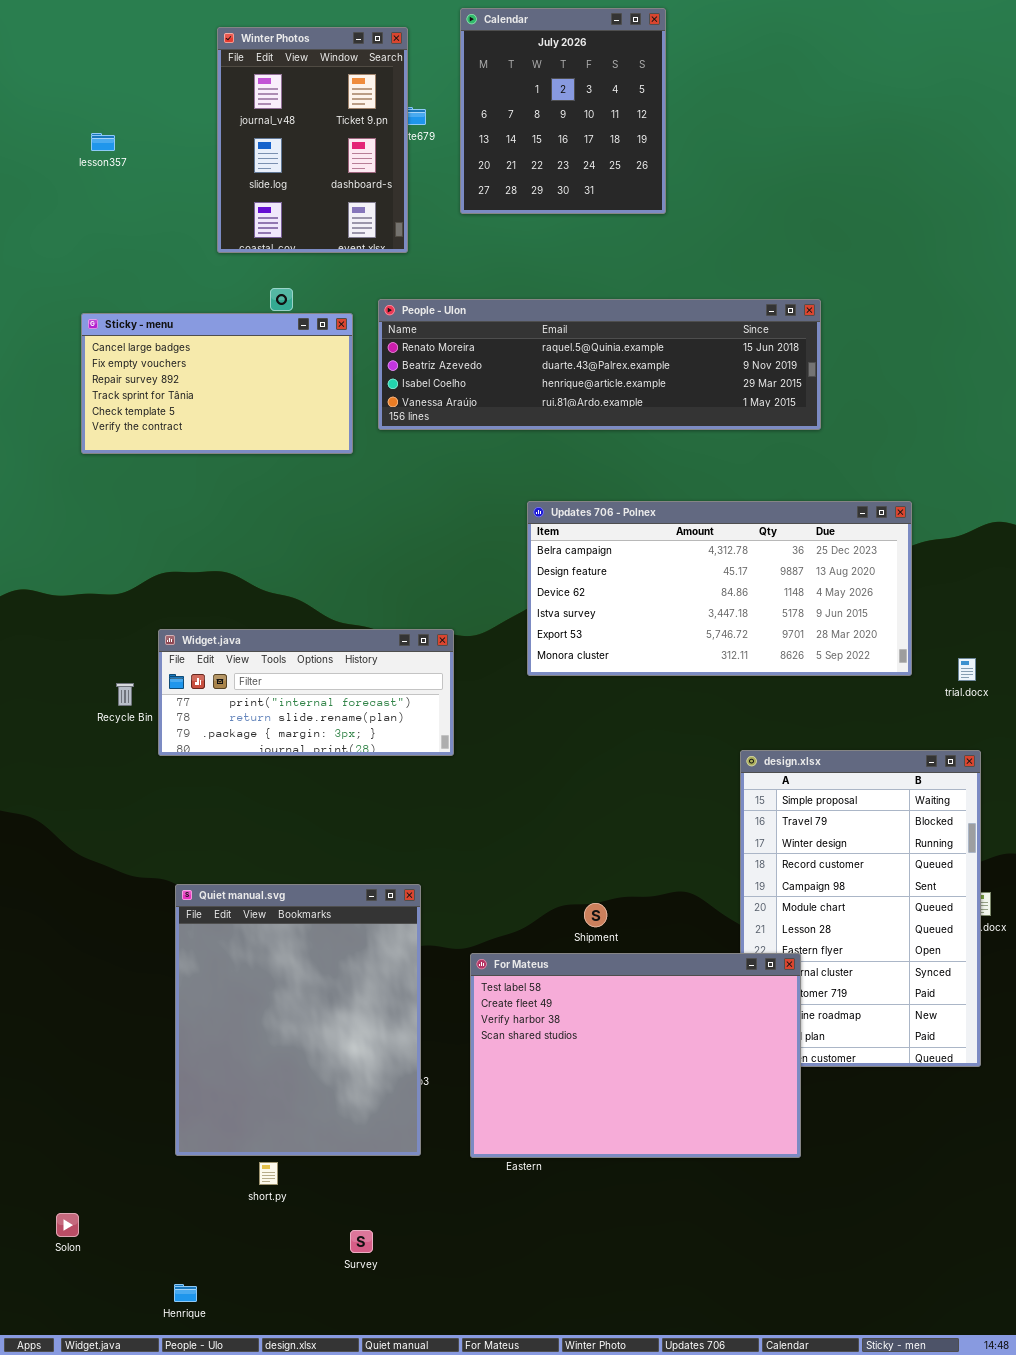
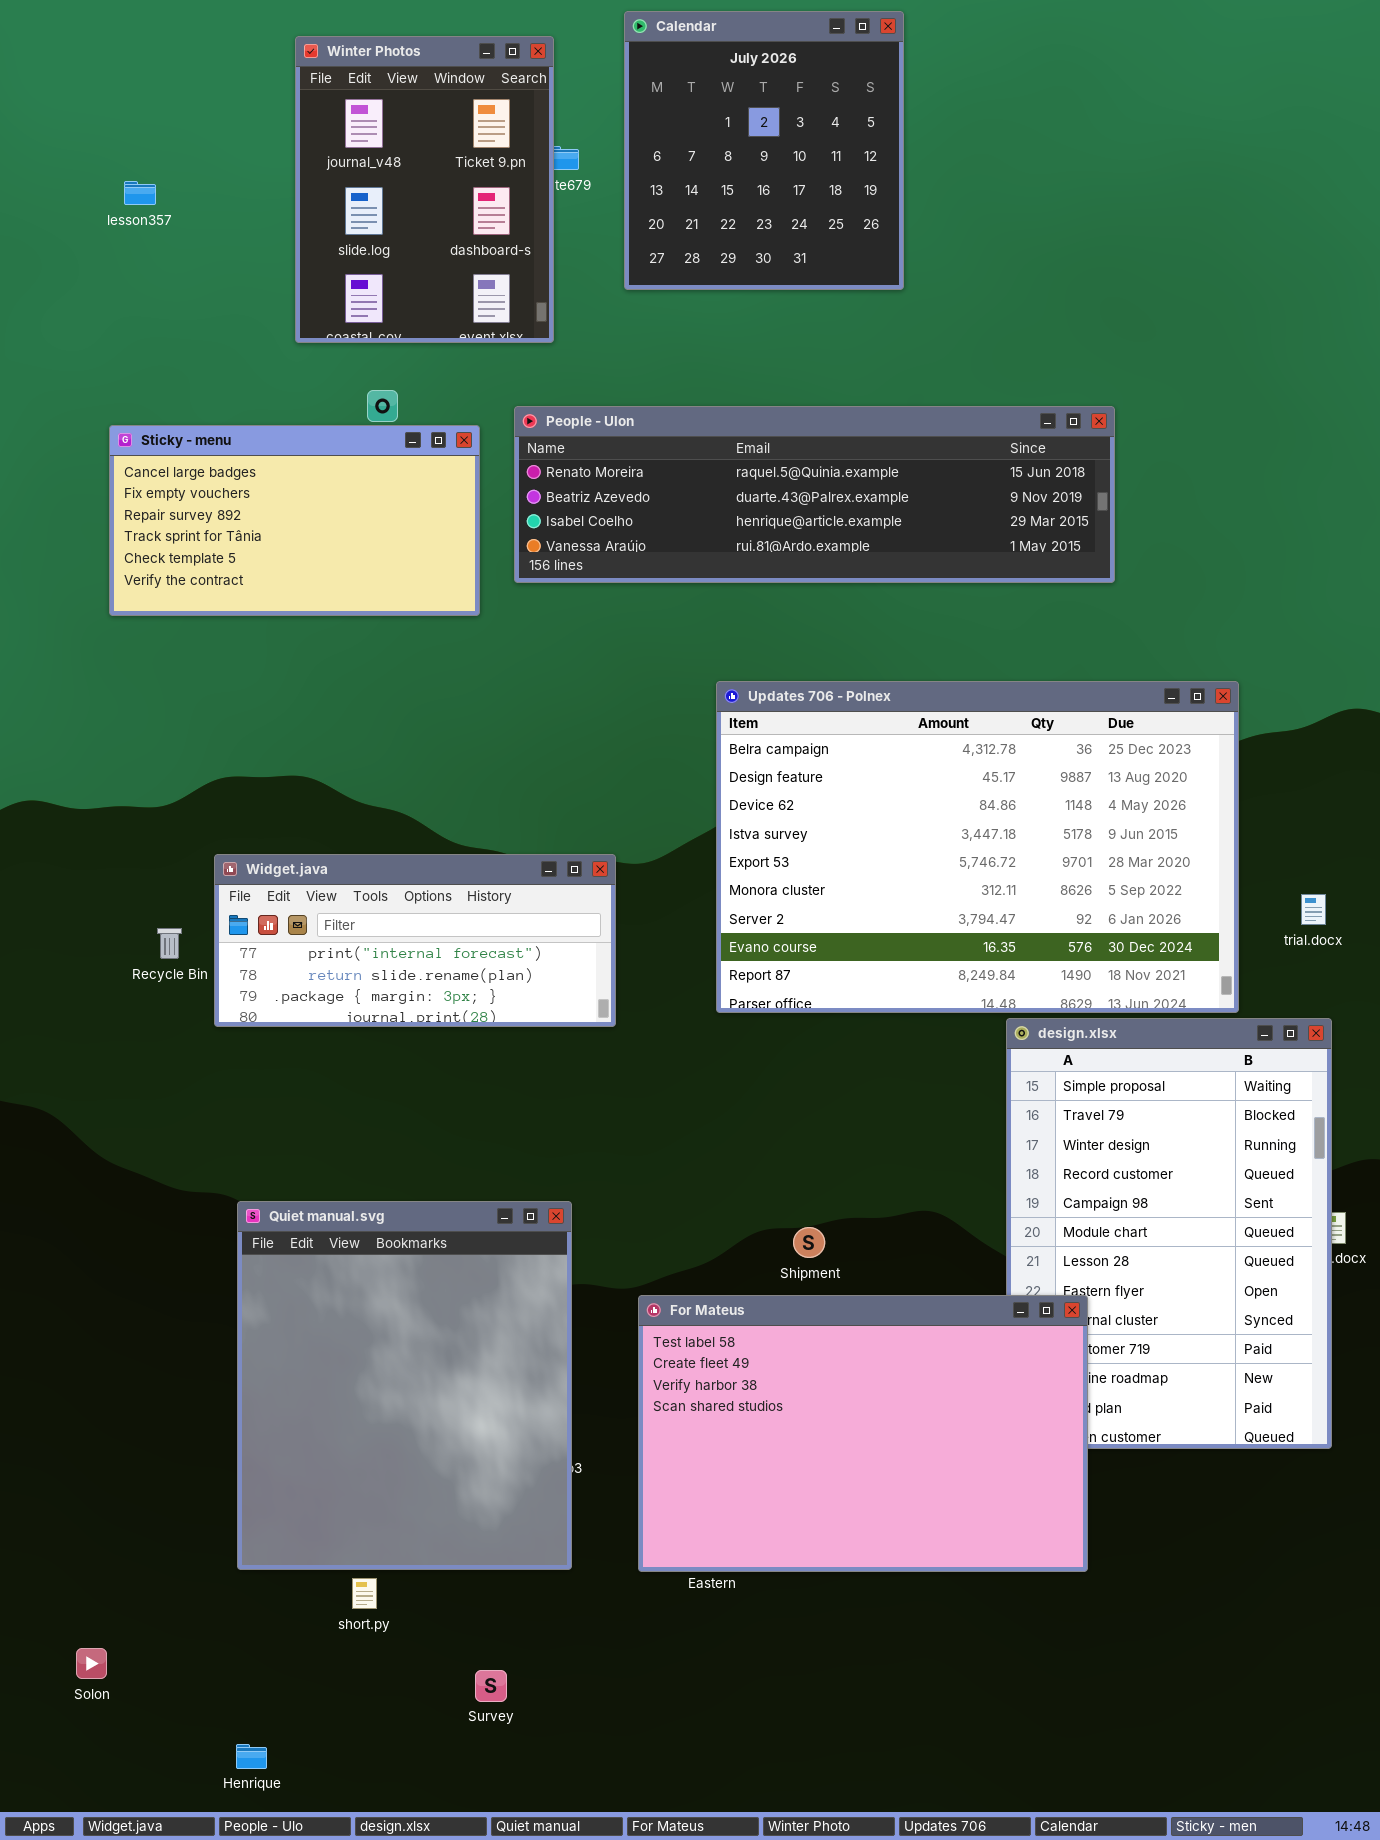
Updates 706 - Polnex: [527,501,912,676] -> [716,681,1239,1013], resized

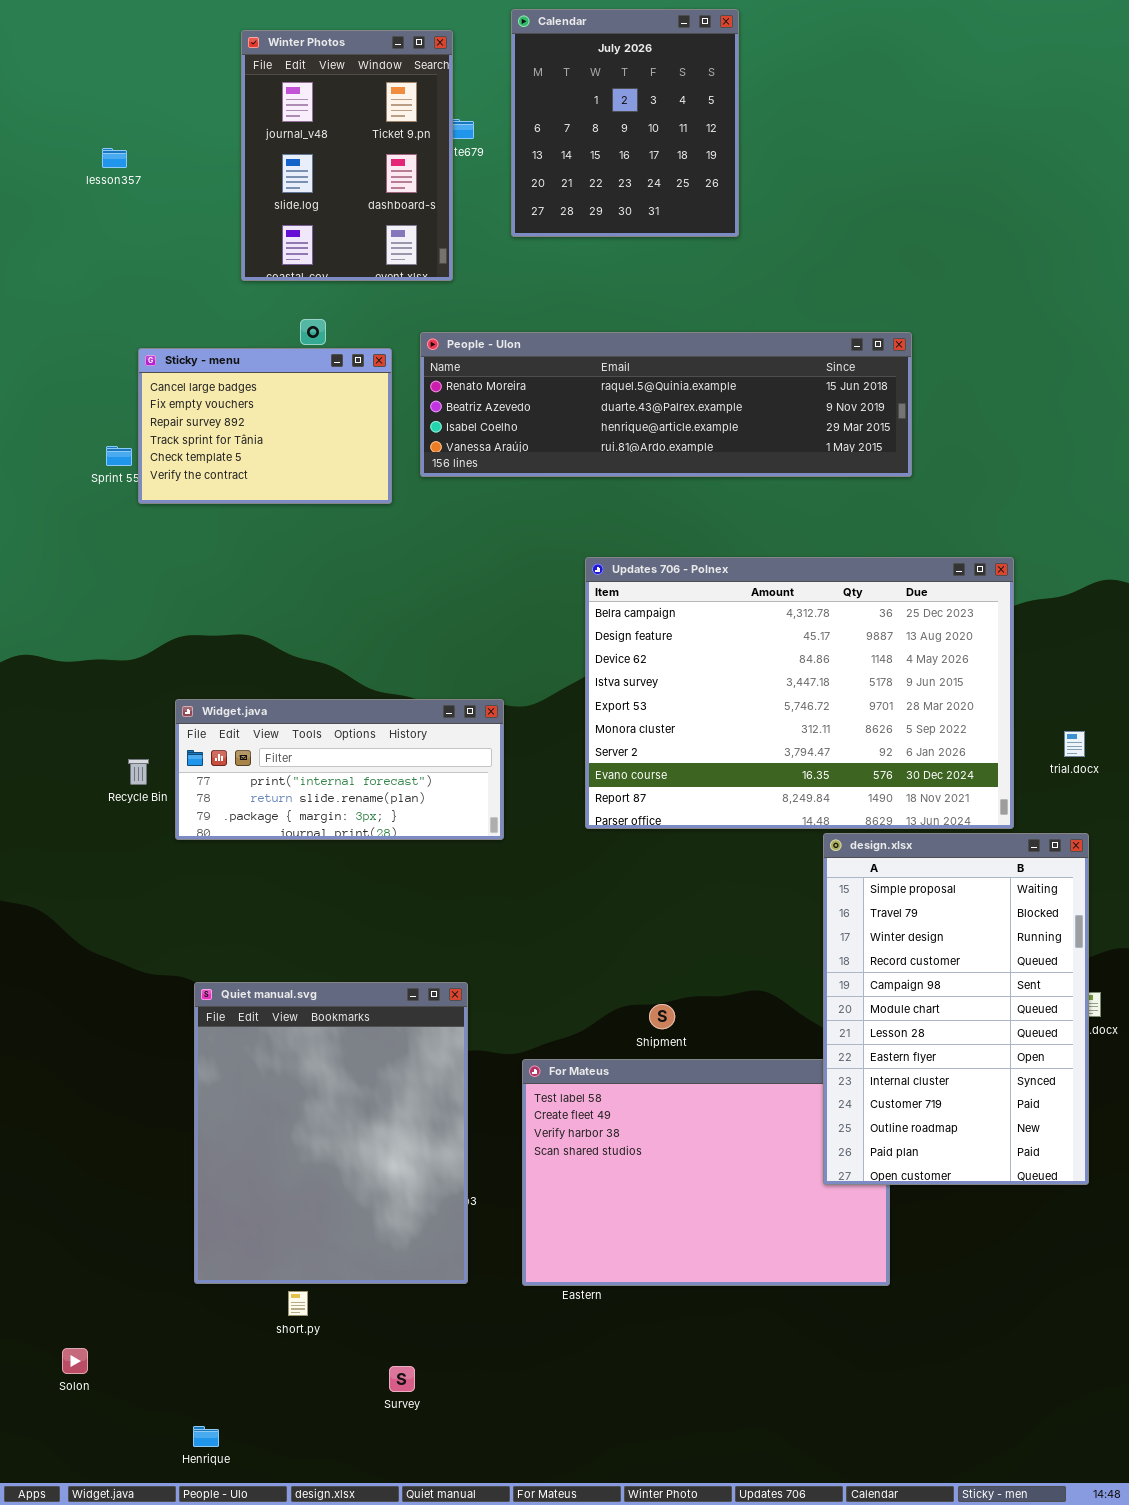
Sticky - menu: [109,425,480,616] -> [138,348,392,504], resized
design.xlsx: [1006,1018,1332,1449] -> [823,833,1089,1185], raised

